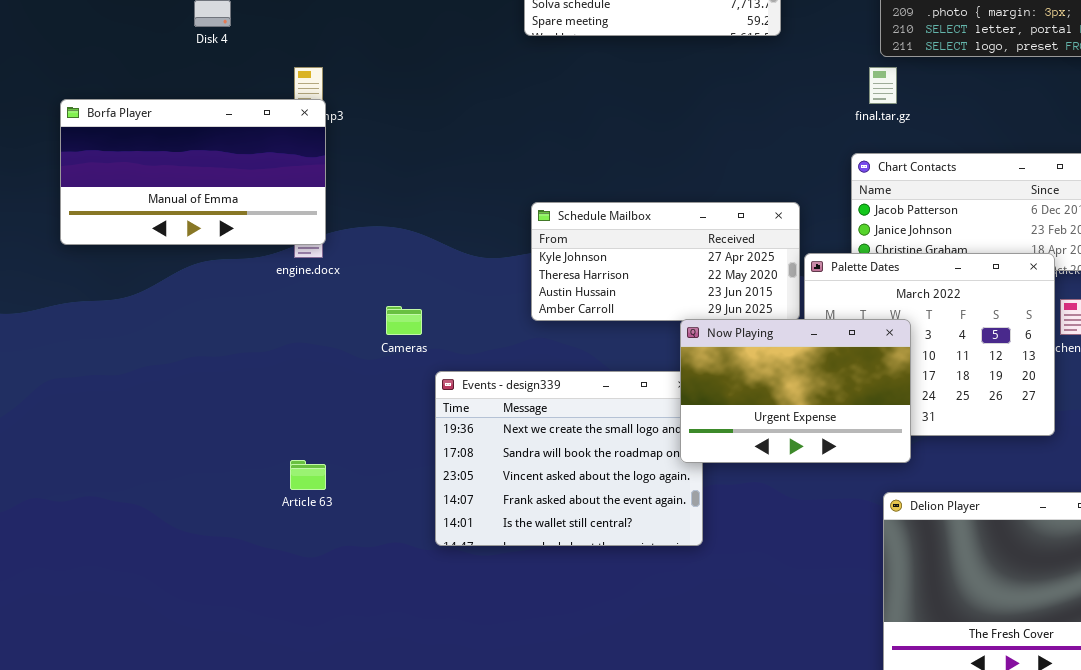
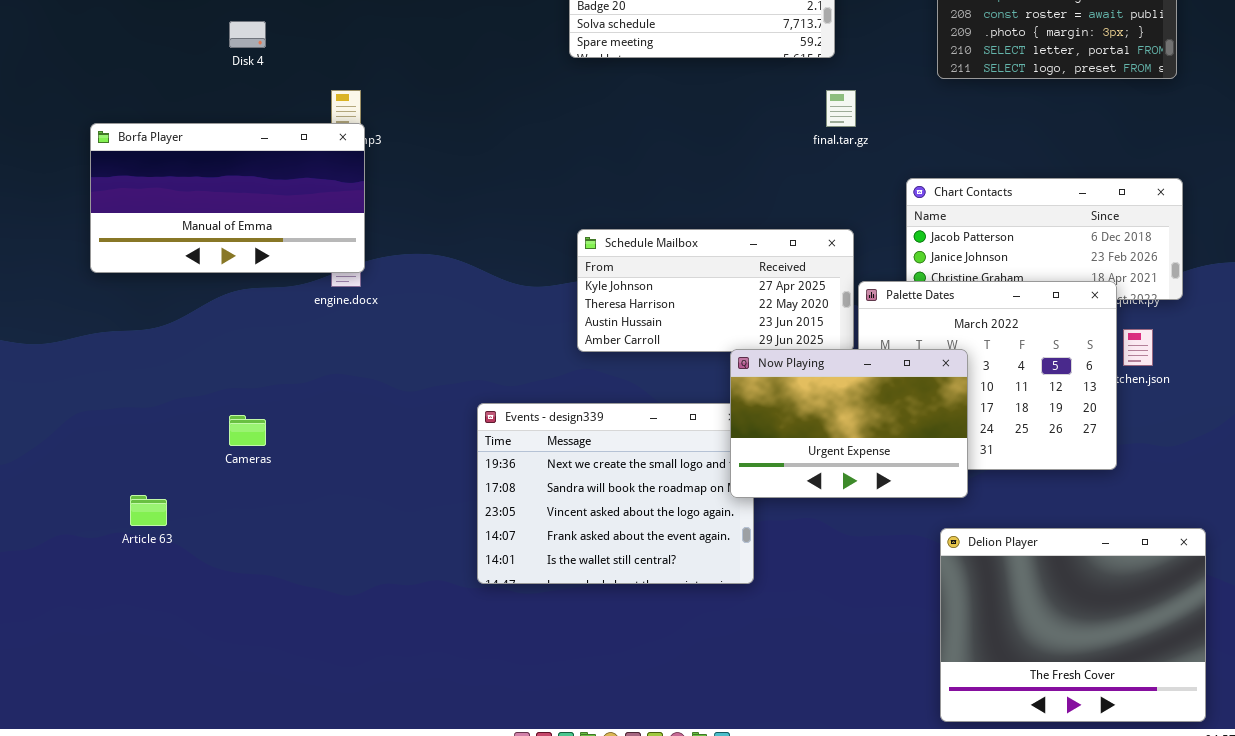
final.tar.gz: [869,67,897,104] -> [826,90,856,127], moved
Cameras: [386,306,422,335] -> [229,415,266,446], moved
Article 63: [290,460,326,490] -> [130,495,167,526], moved

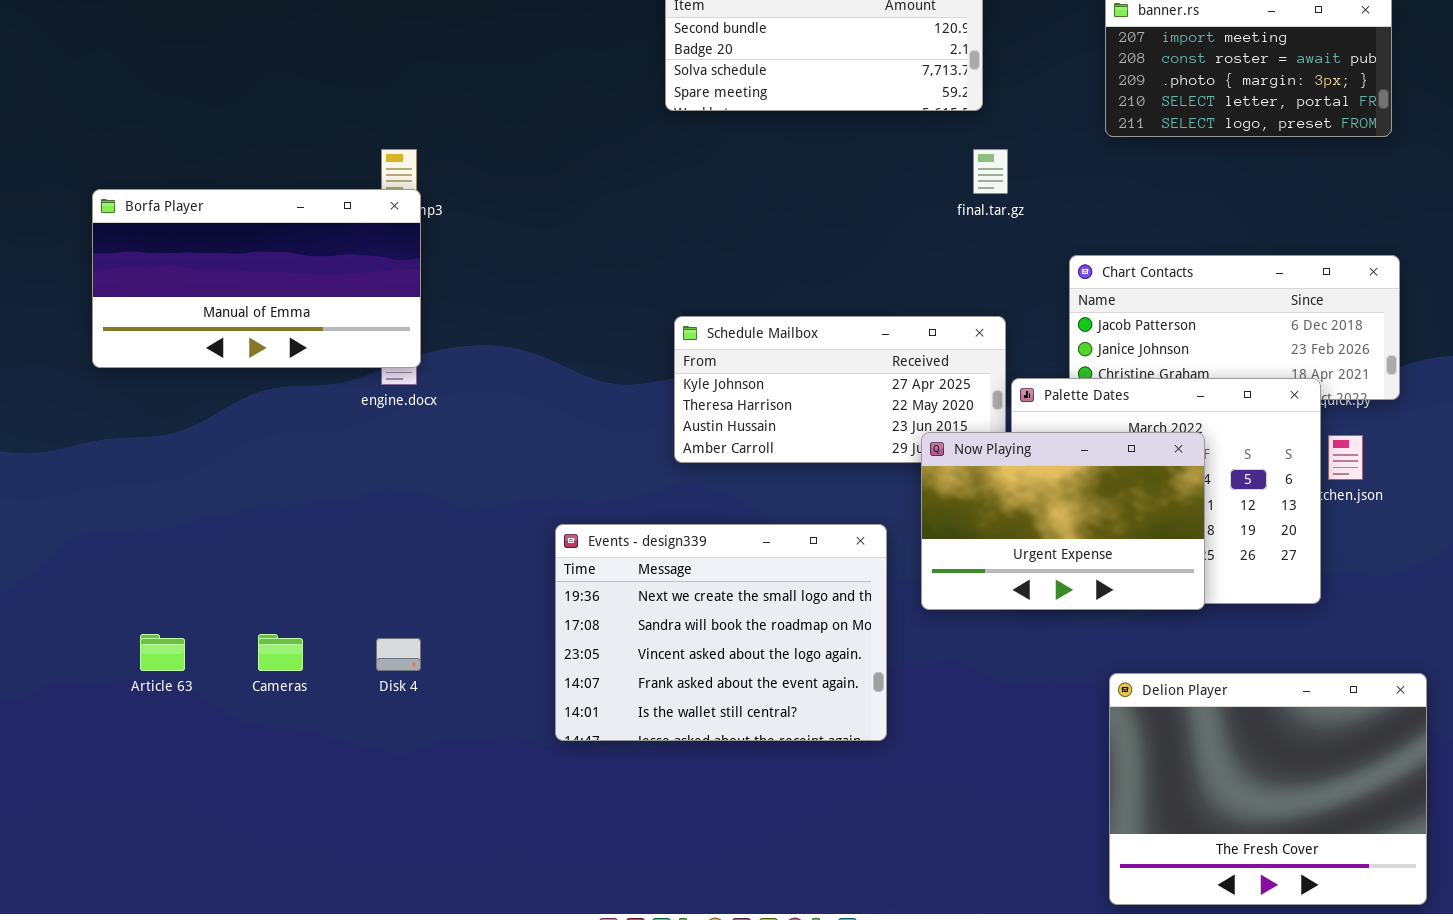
Disk 4: [229,21,266,48] -> [376,638,421,671], moved
Now Playing: [730,349,968,498] -> [921,432,1205,610], moved
Cameras: [229,415,266,446] -> [258,634,303,671], moved

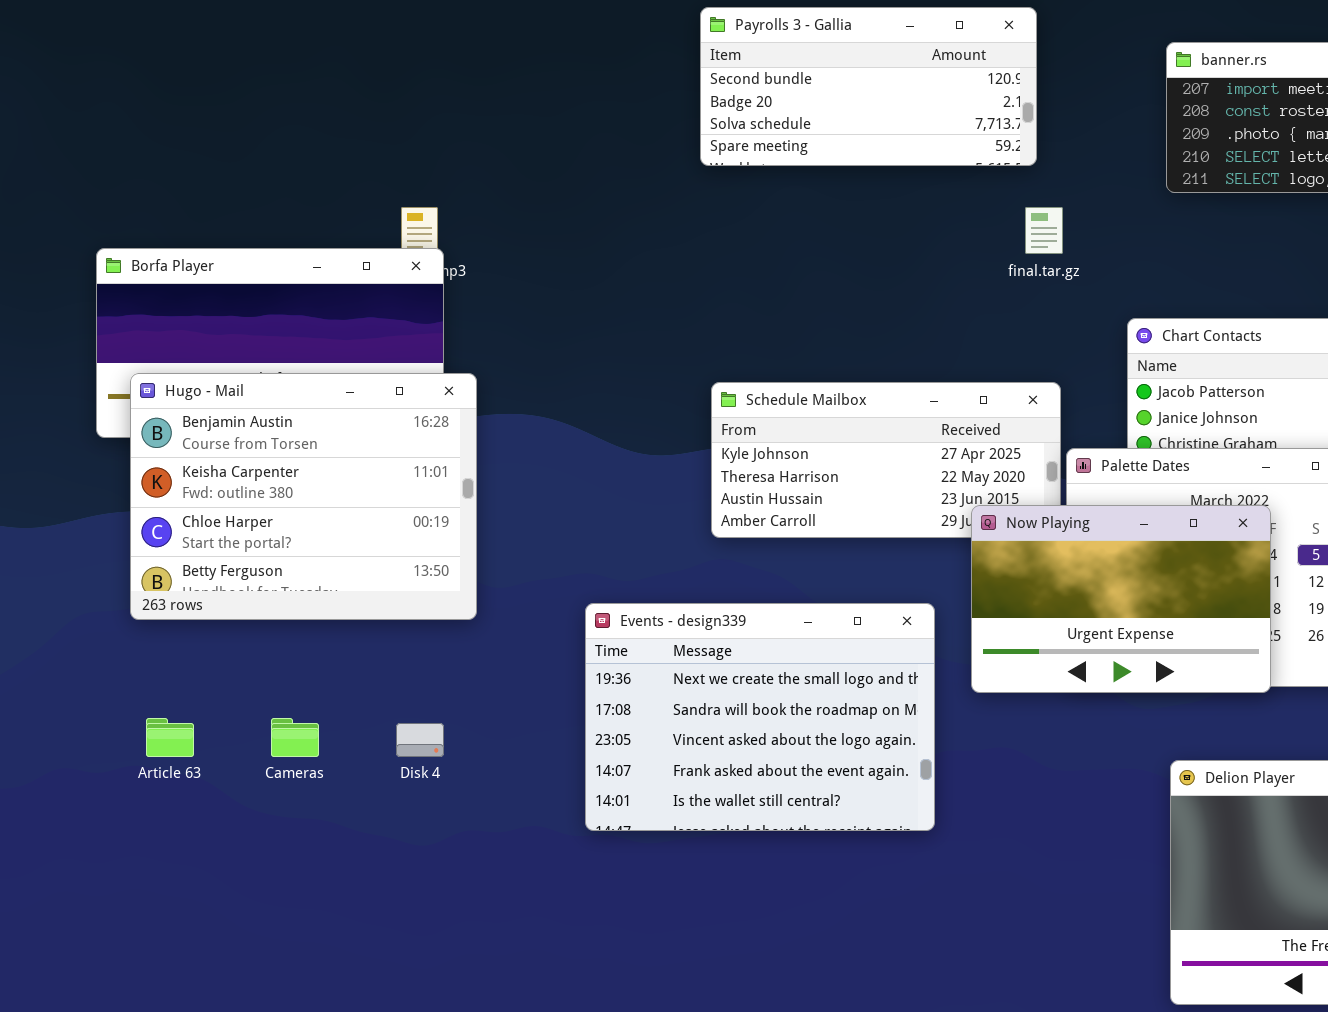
Hugo - Mail: none -> [130,373,477,620], opened

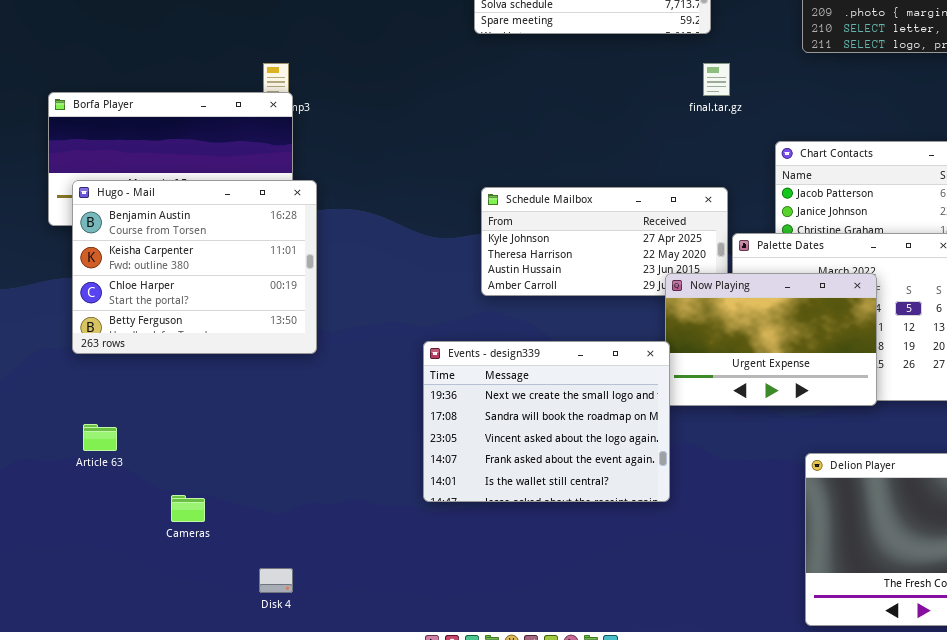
Events - design339: [585,603,935,831] -> [423,341,670,502], moved
Cameras: [271,718,319,757] -> [171,495,205,522], moved
Disk 4: [396,723,444,757] -> [259,568,293,593], moved

